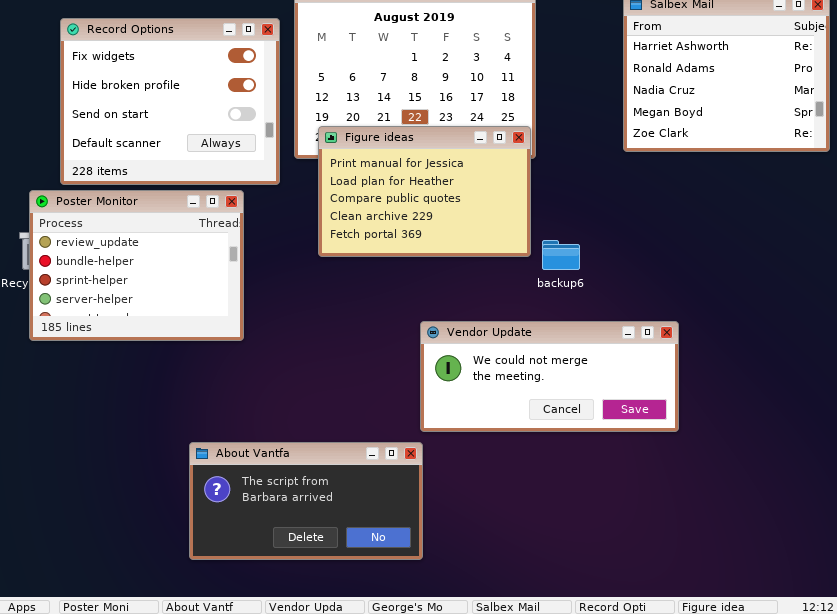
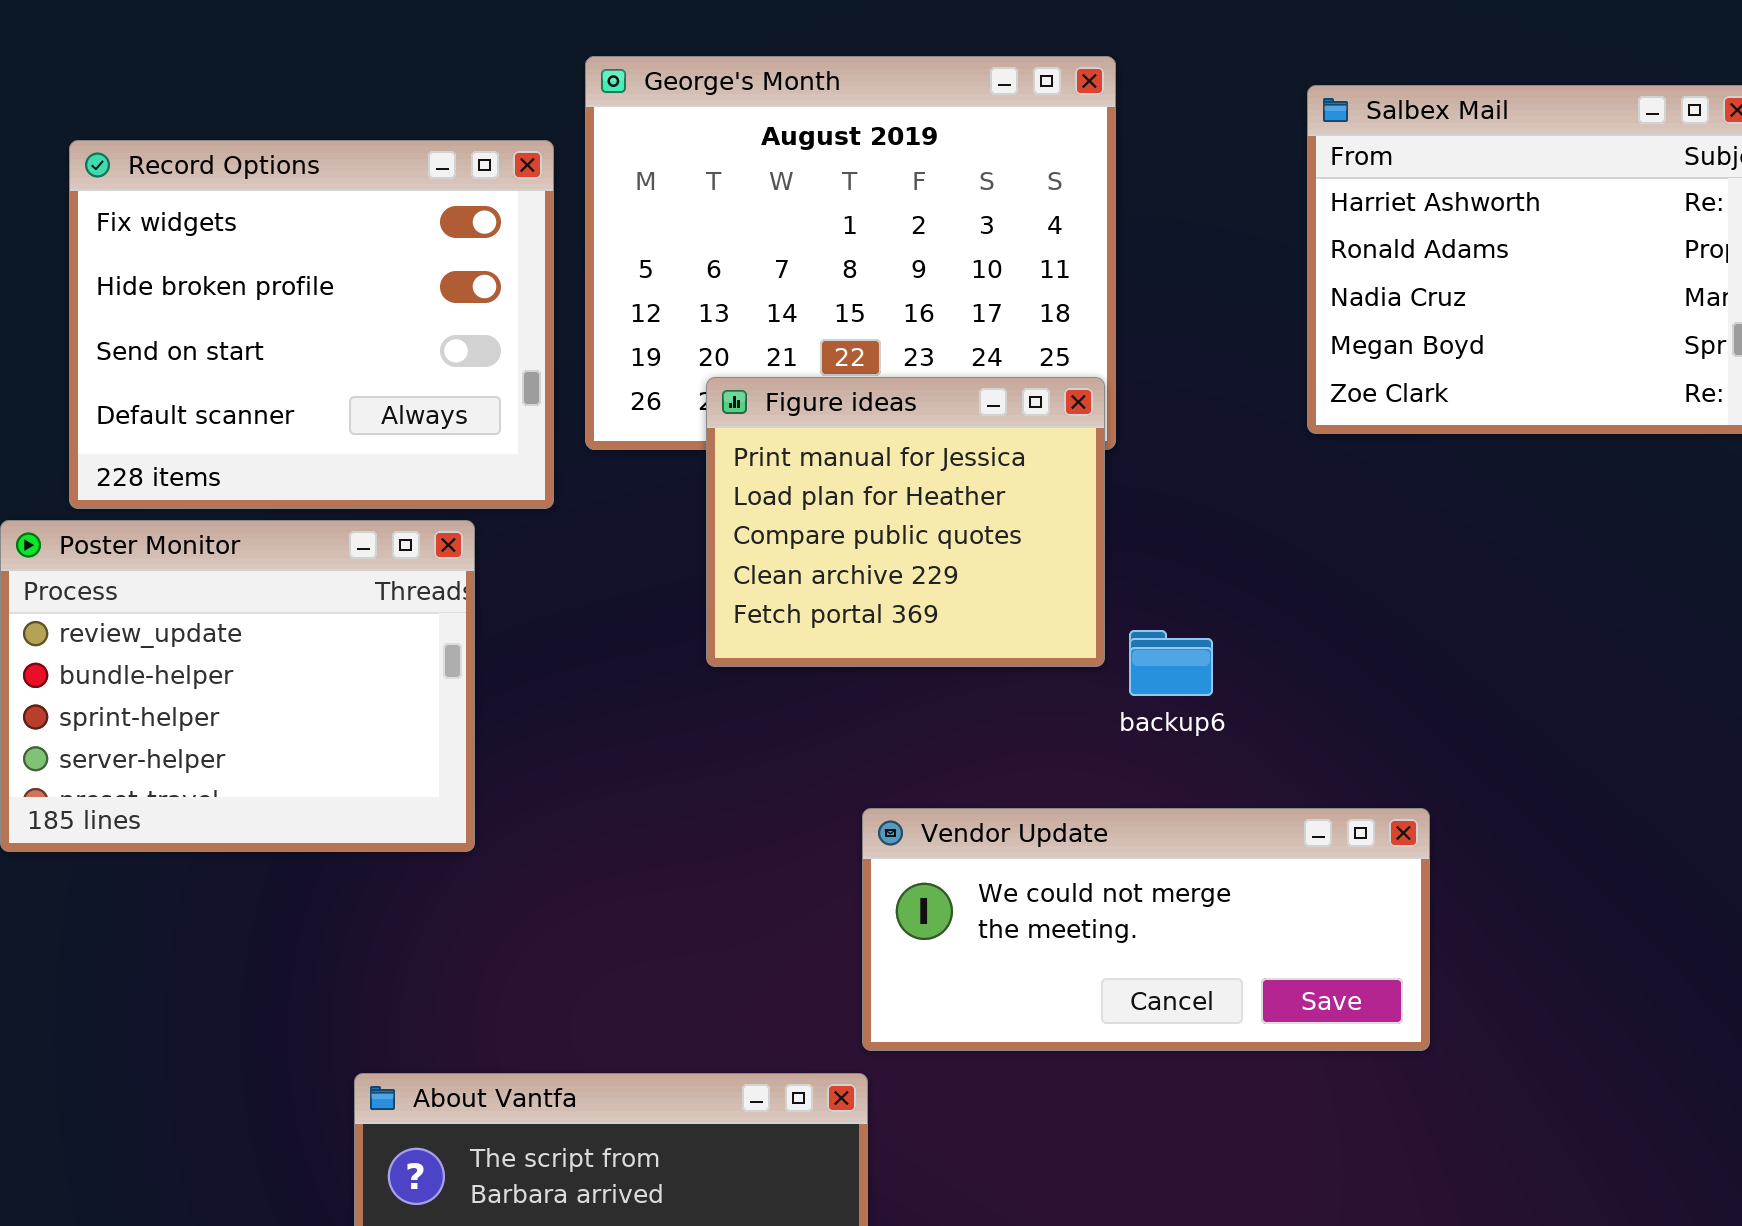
Figure ideas: [318,126,531,257] -> [706,377,1105,667], resized

